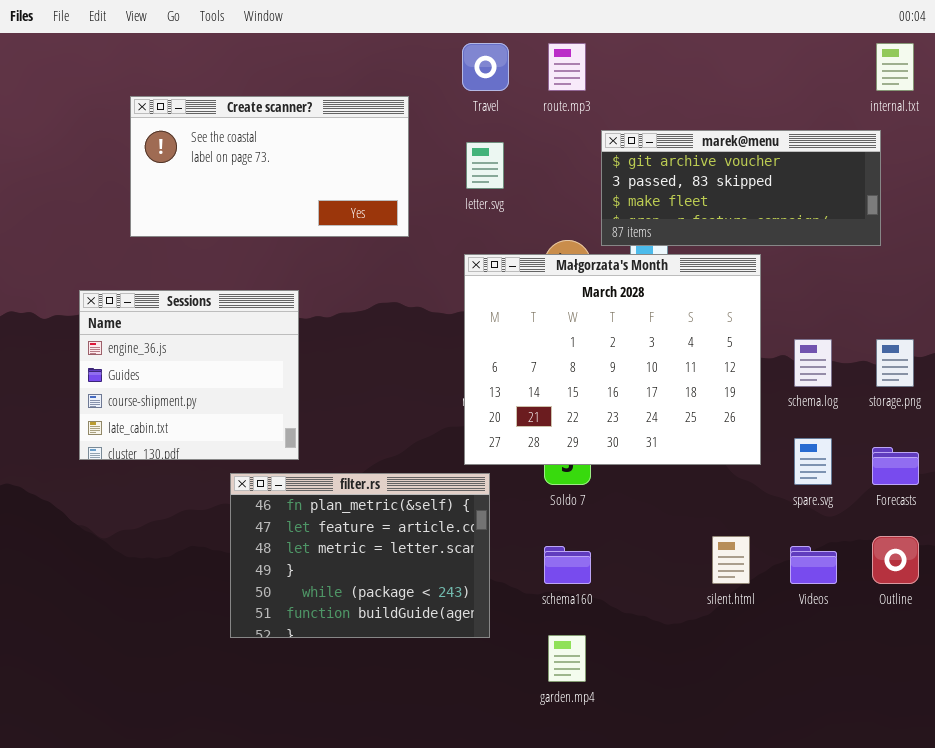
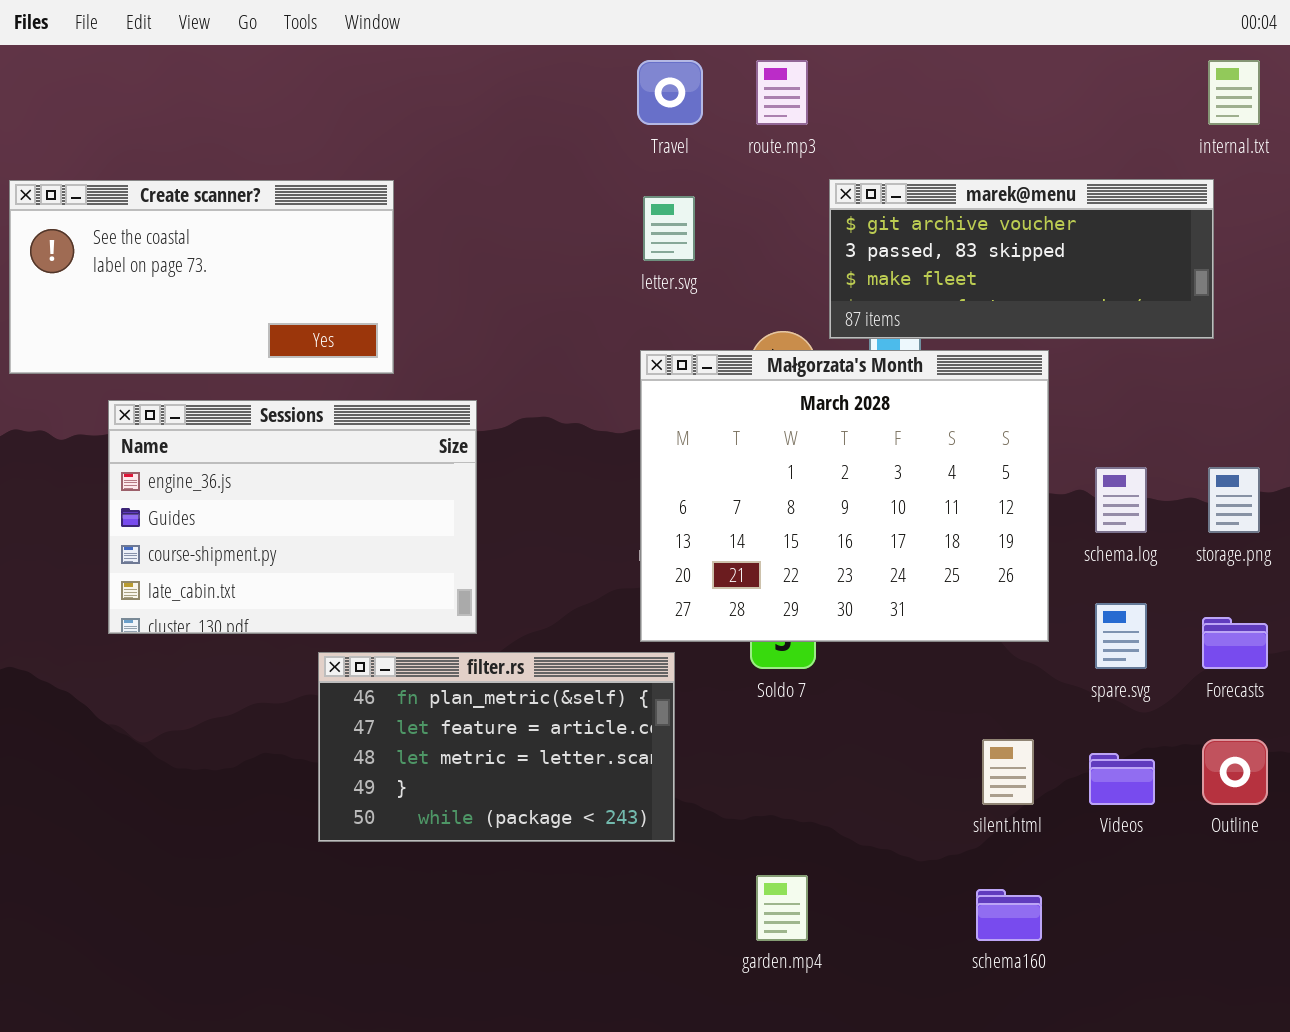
Create scanner?: [130,96,409,237] -> [9,180,394,374], moved
Sessions: [79,290,299,460] -> [108,400,477,634], resized
filter.rs: [230,473,490,638] -> [318,652,675,842], resized
schema160: [544,546,591,584] -> [976,889,1042,941], moved

